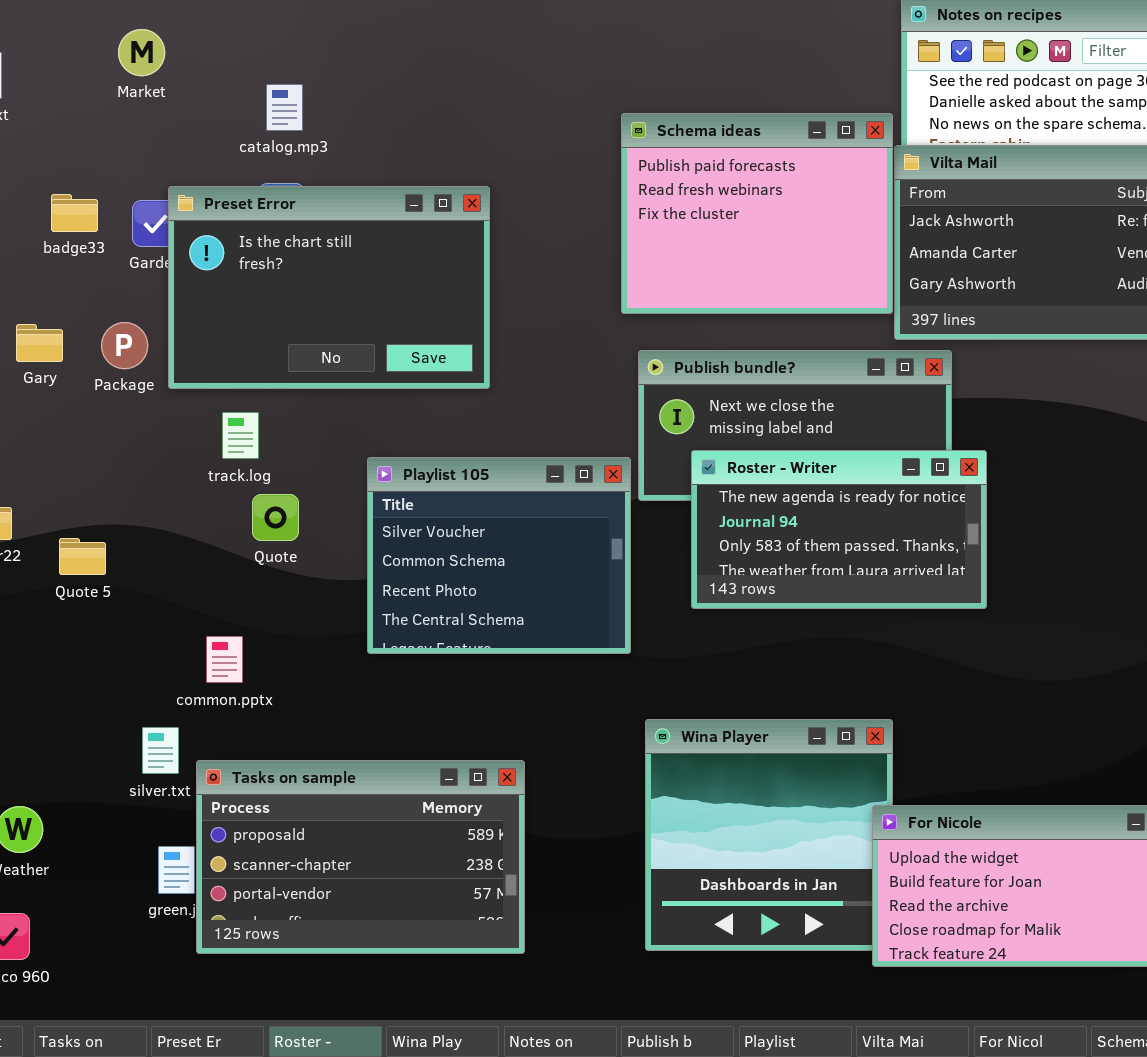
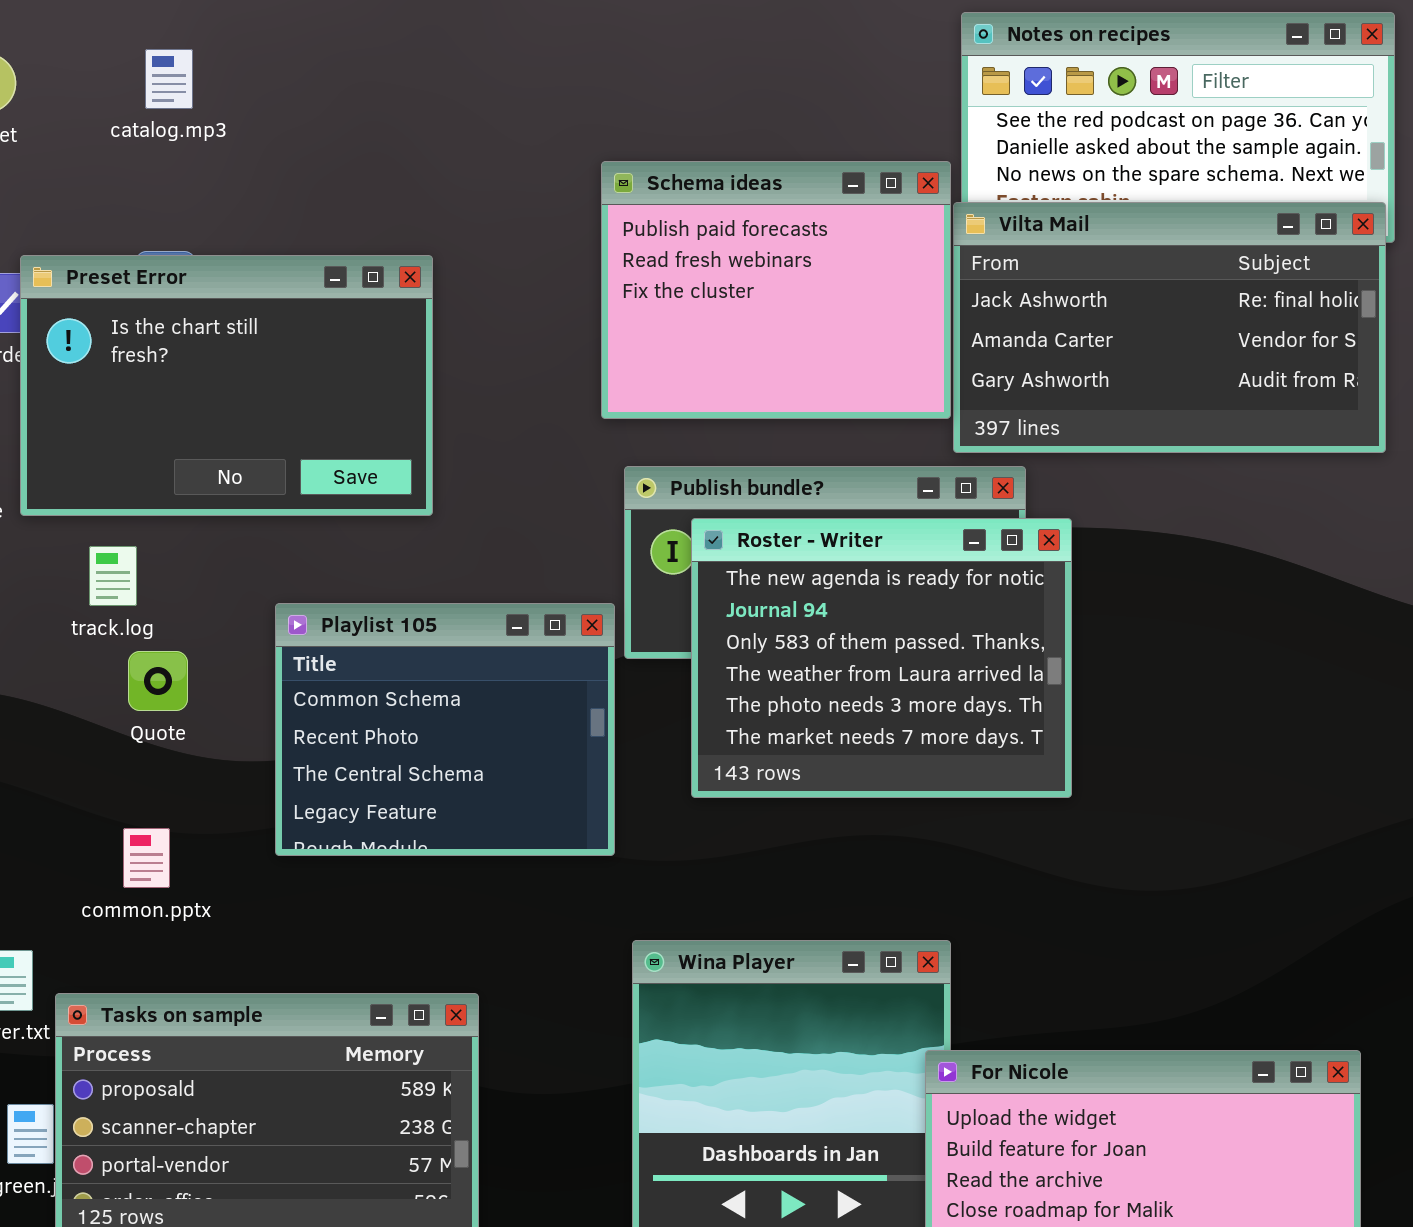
catalog.mp3: [266,84,303,131] -> [145,49,193,109], moved
Roster - Writer: [691,450,987,609] -> [691,518,1072,798], resized
Playlist 105: [367,457,631,654] -> [275,603,615,856], scrolled down 1 row
common.pptx: [206,636,243,683] -> [123,828,170,888], moved

